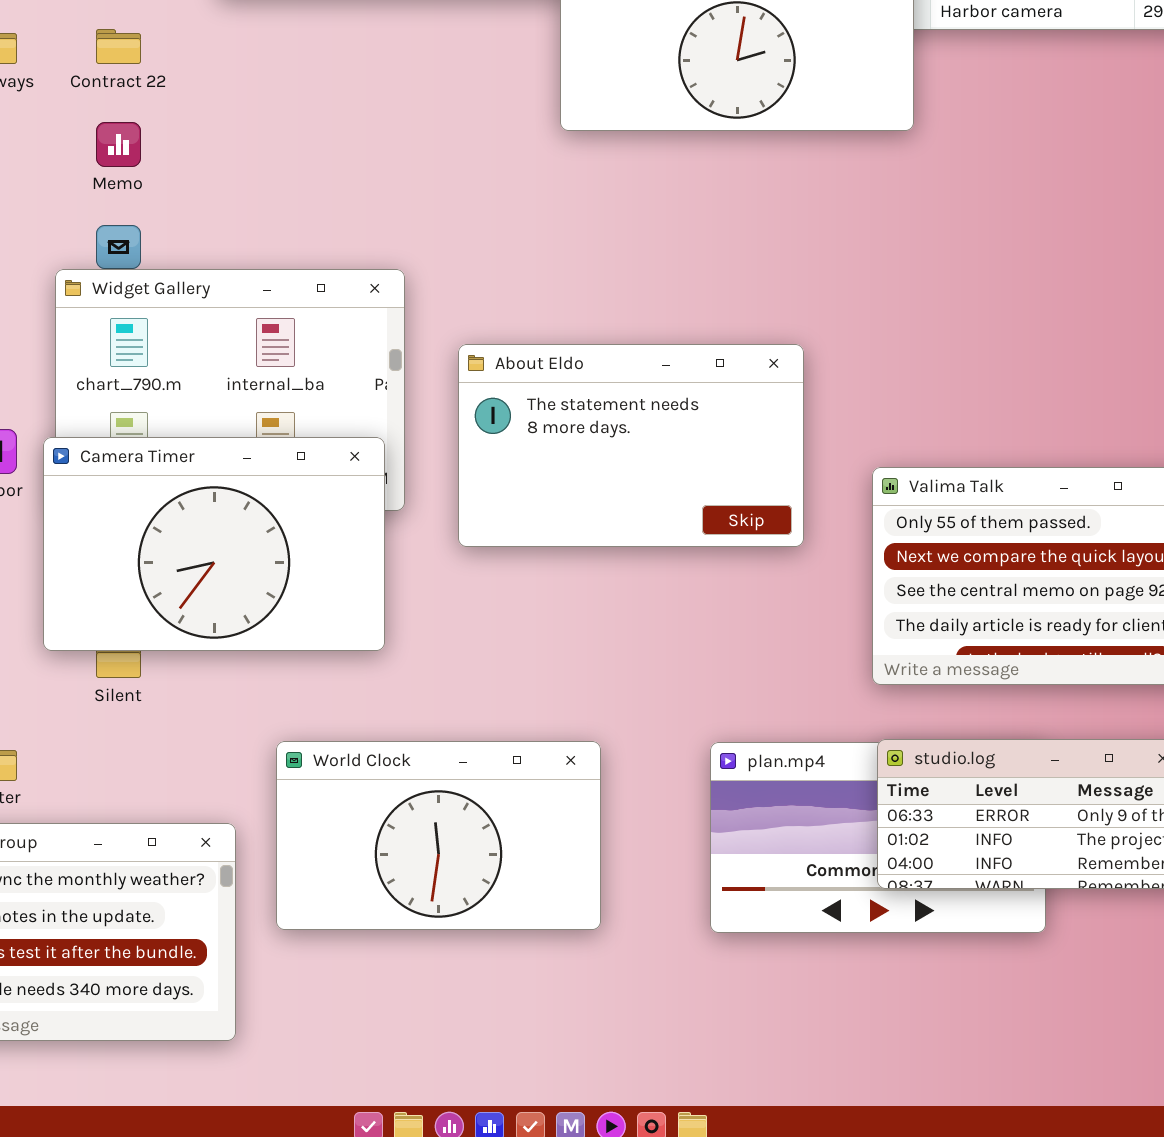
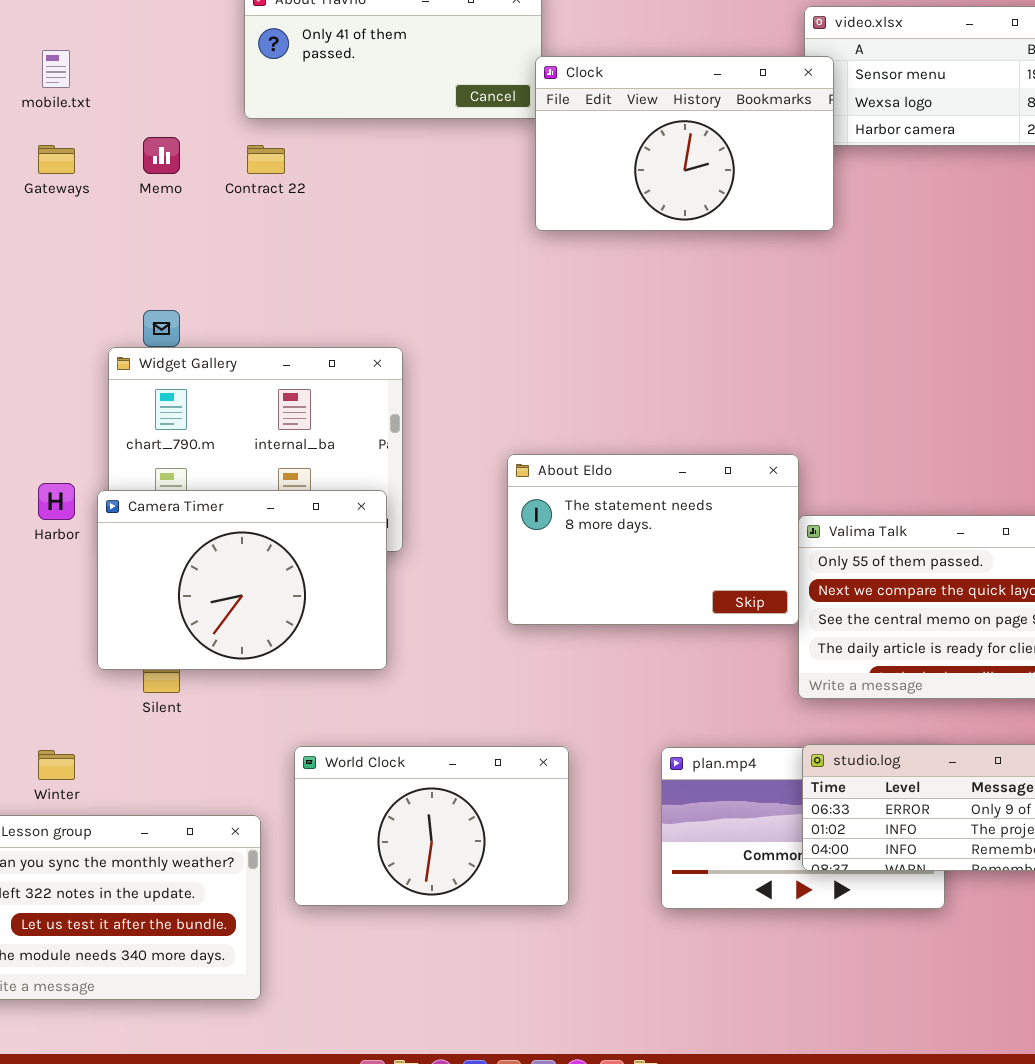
Contract 22: [96,29,141,64] -> [247,145,285,174], moved
Memo: [96,122,141,167] -> [143,137,180,174], moved
About Eldo: [458,344,804,547] -> [507,454,799,625], moved

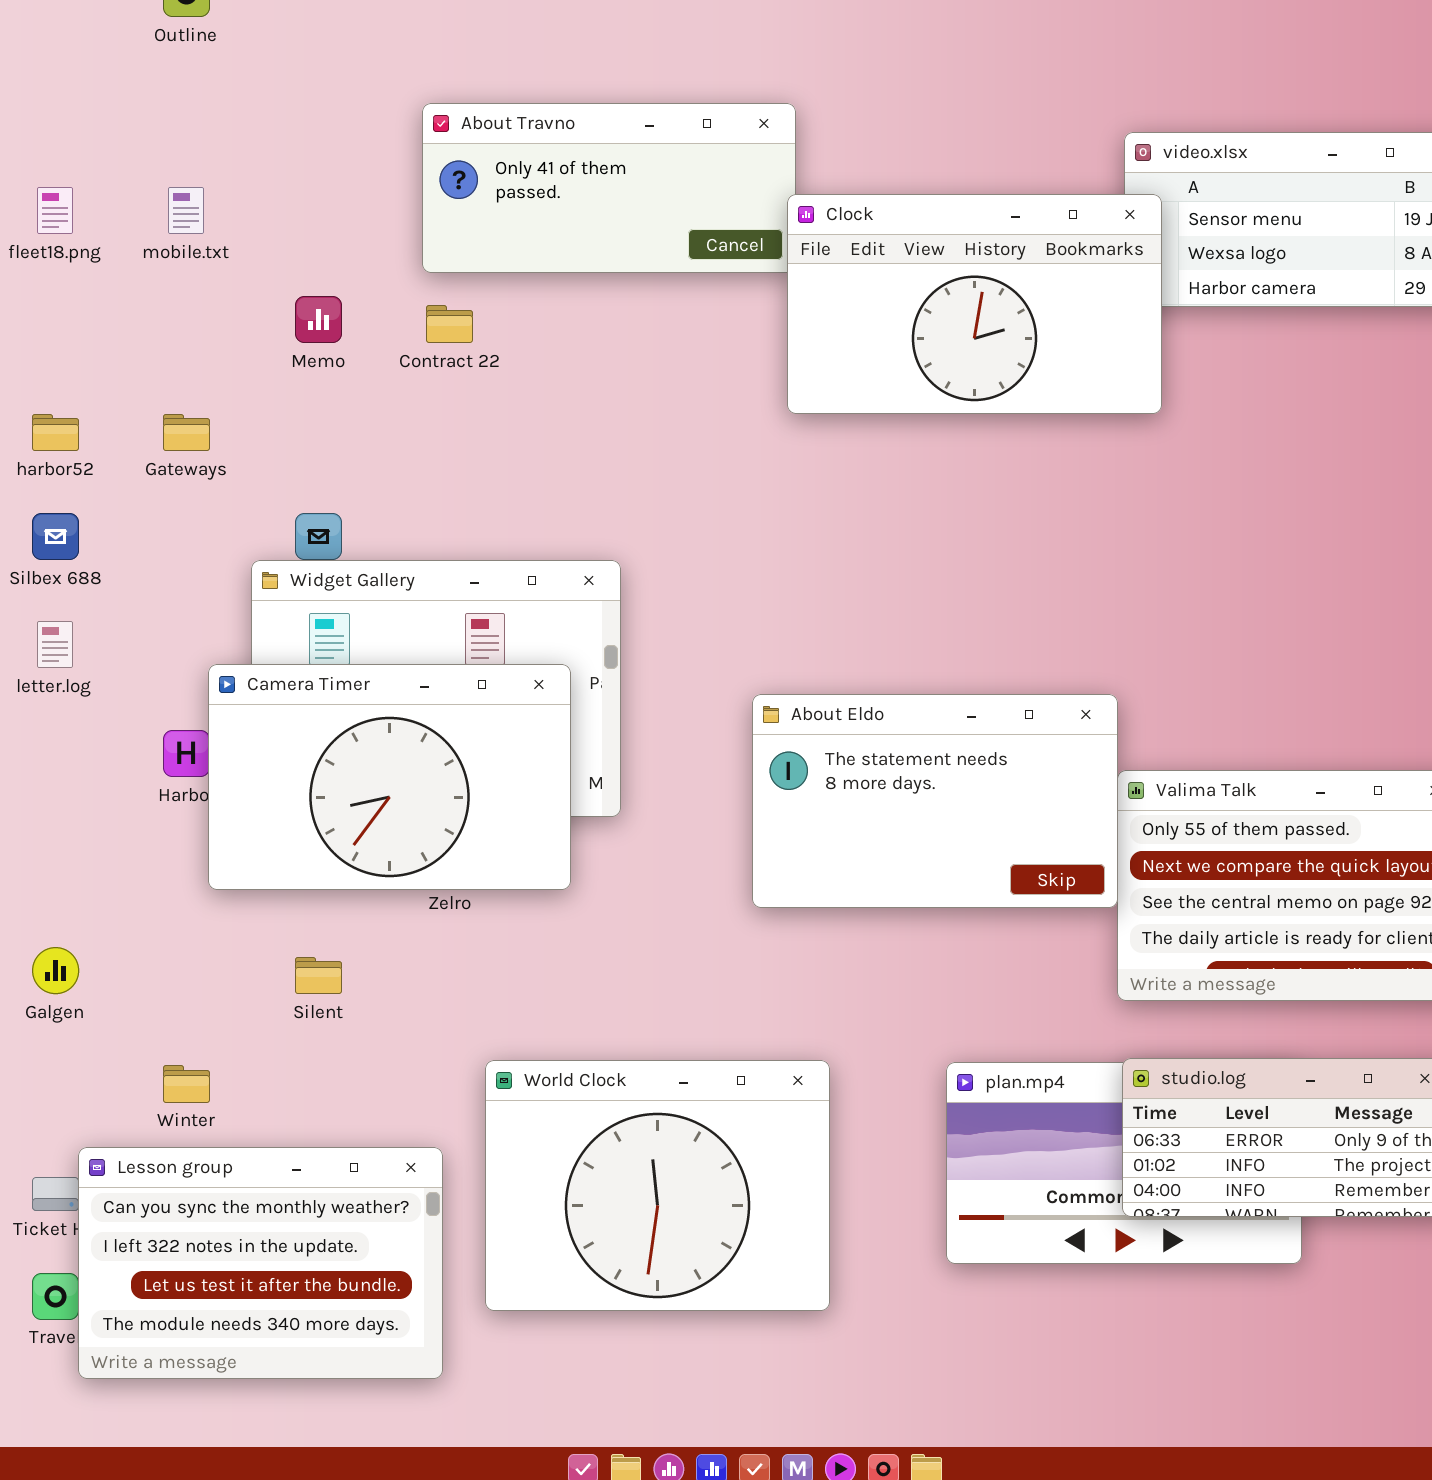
Gateways: [38,145,75,174] -> [163,414,210,451], moved
Camera Timer: [97,490,387,670] -> [208,664,571,890], moved
World Clock: [294,746,569,906] -> [485,1060,830,1311], resized

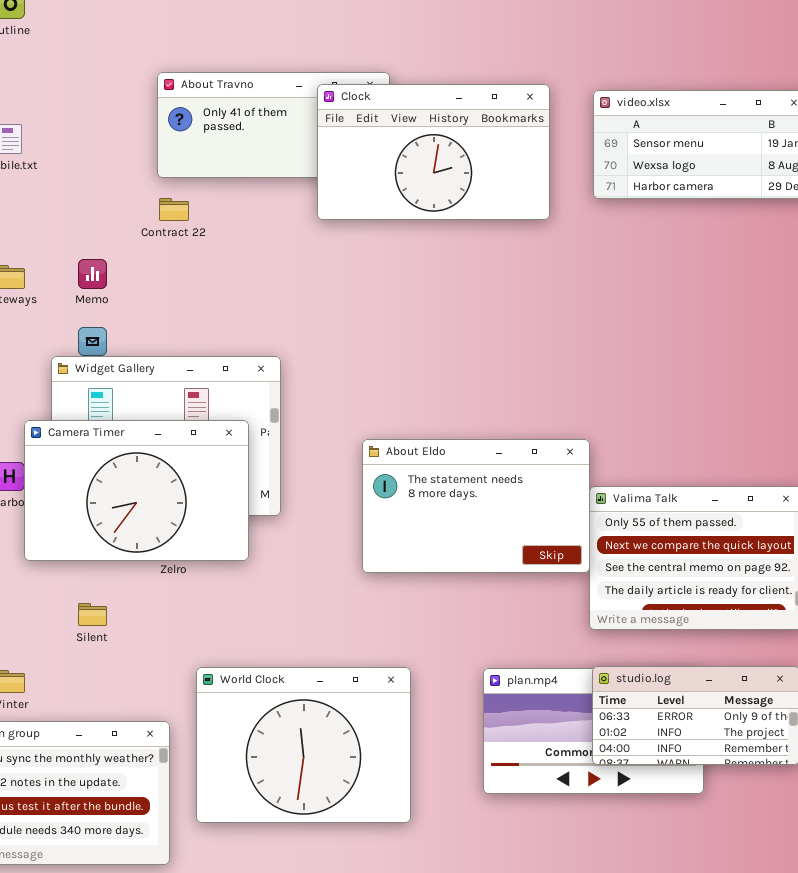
Clock: [787,194,1162,414] -> [317,84,550,220], moved
Memo: [295,296,342,343] -> [78,259,107,289], moved

